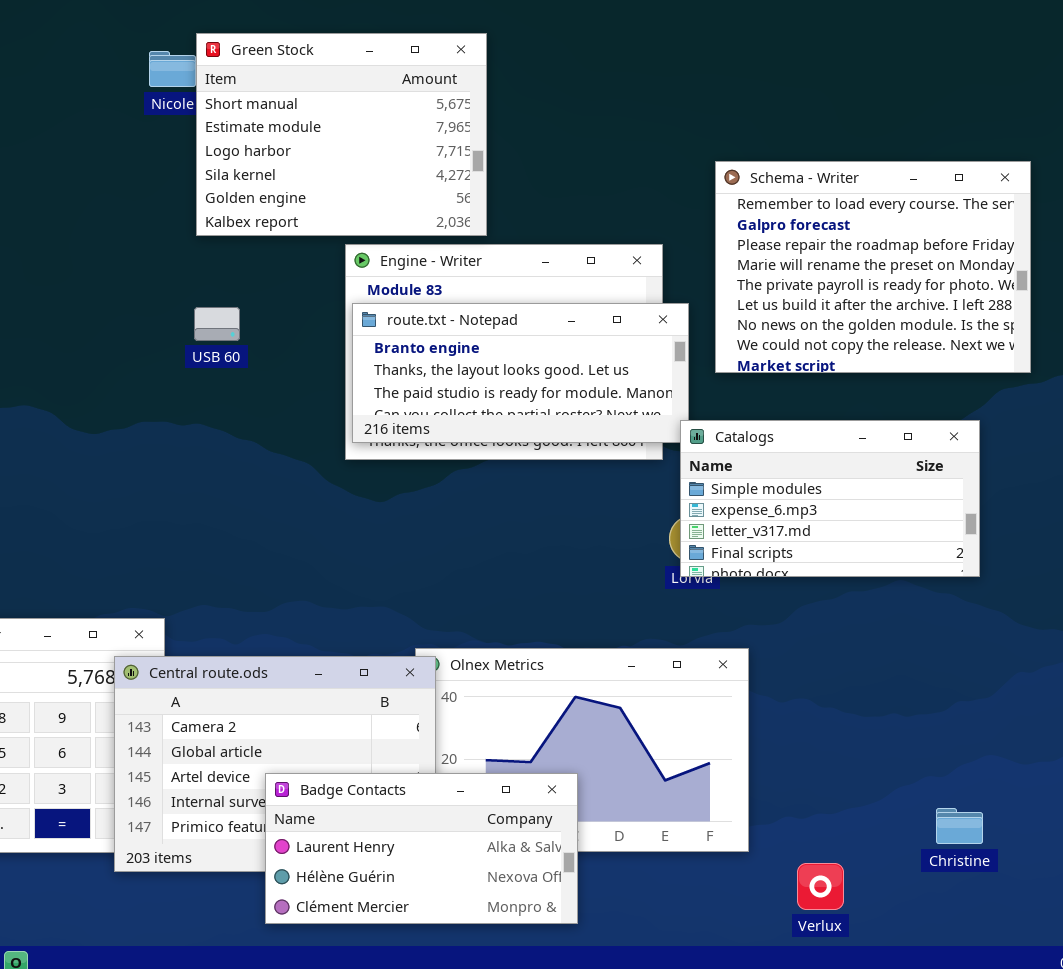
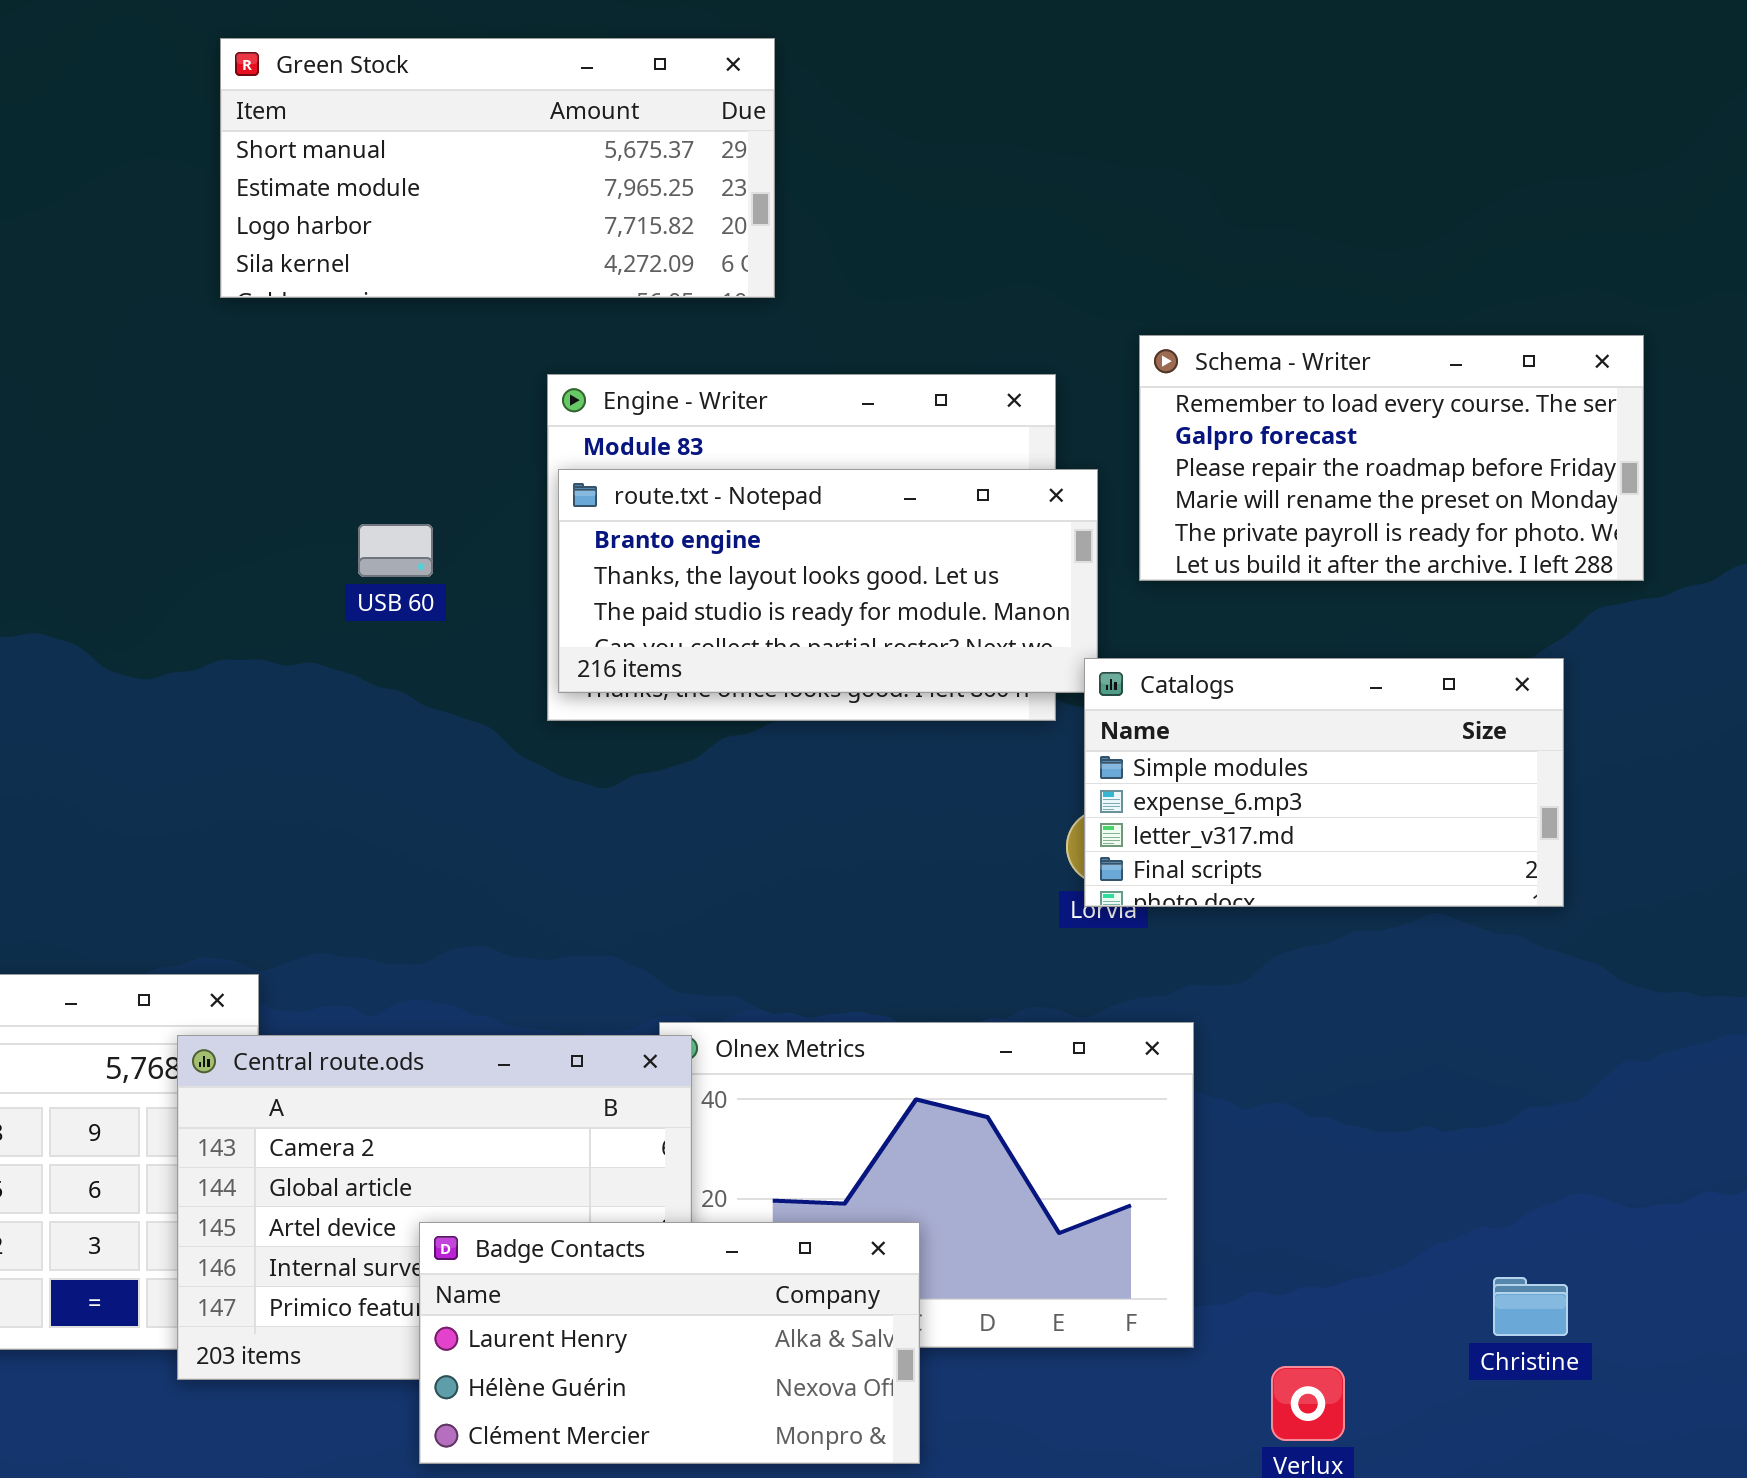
Green Stock: [196,33,487,236] -> [220,38,775,298], resized
Schema - Writer: [715,161,1031,373] -> [1139,335,1644,581], resized
USB 60: [194,307,240,341] -> [358,524,433,577], moved

